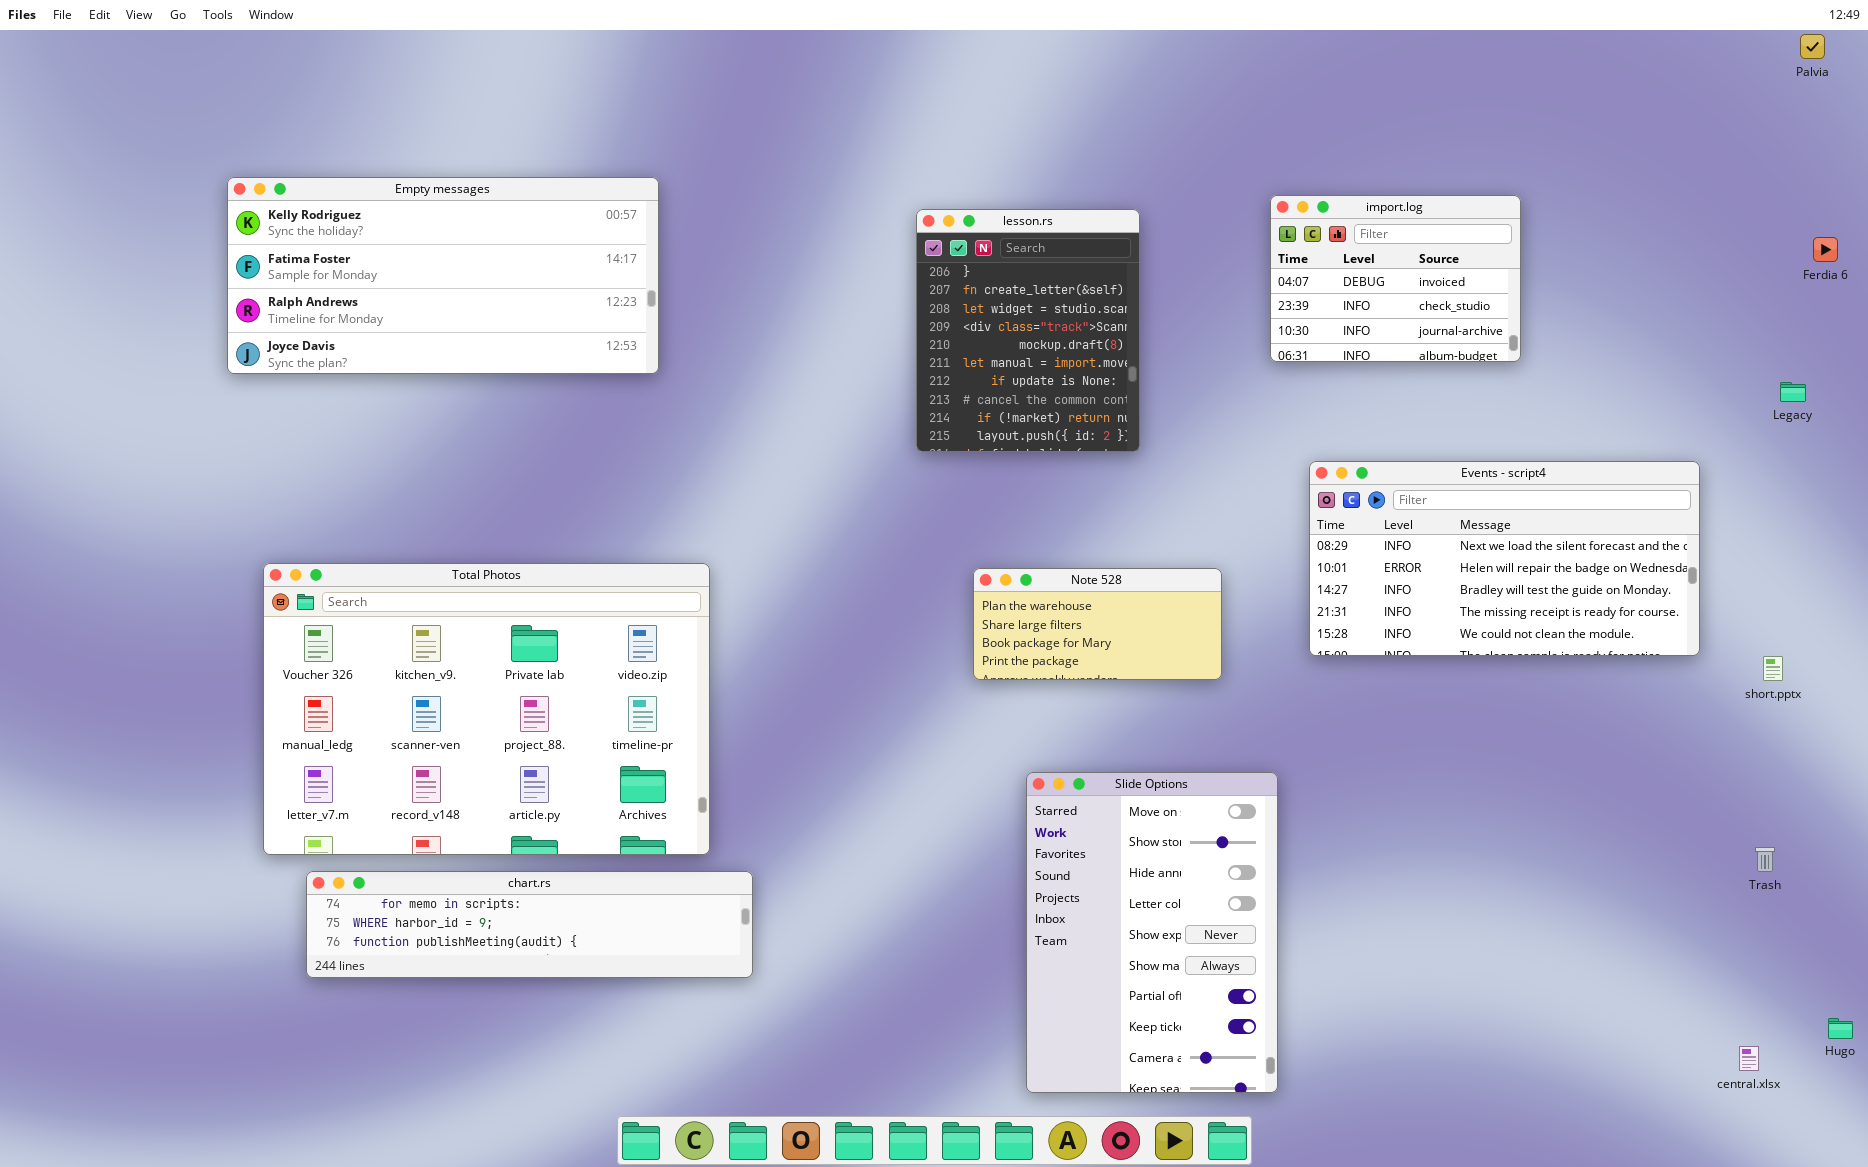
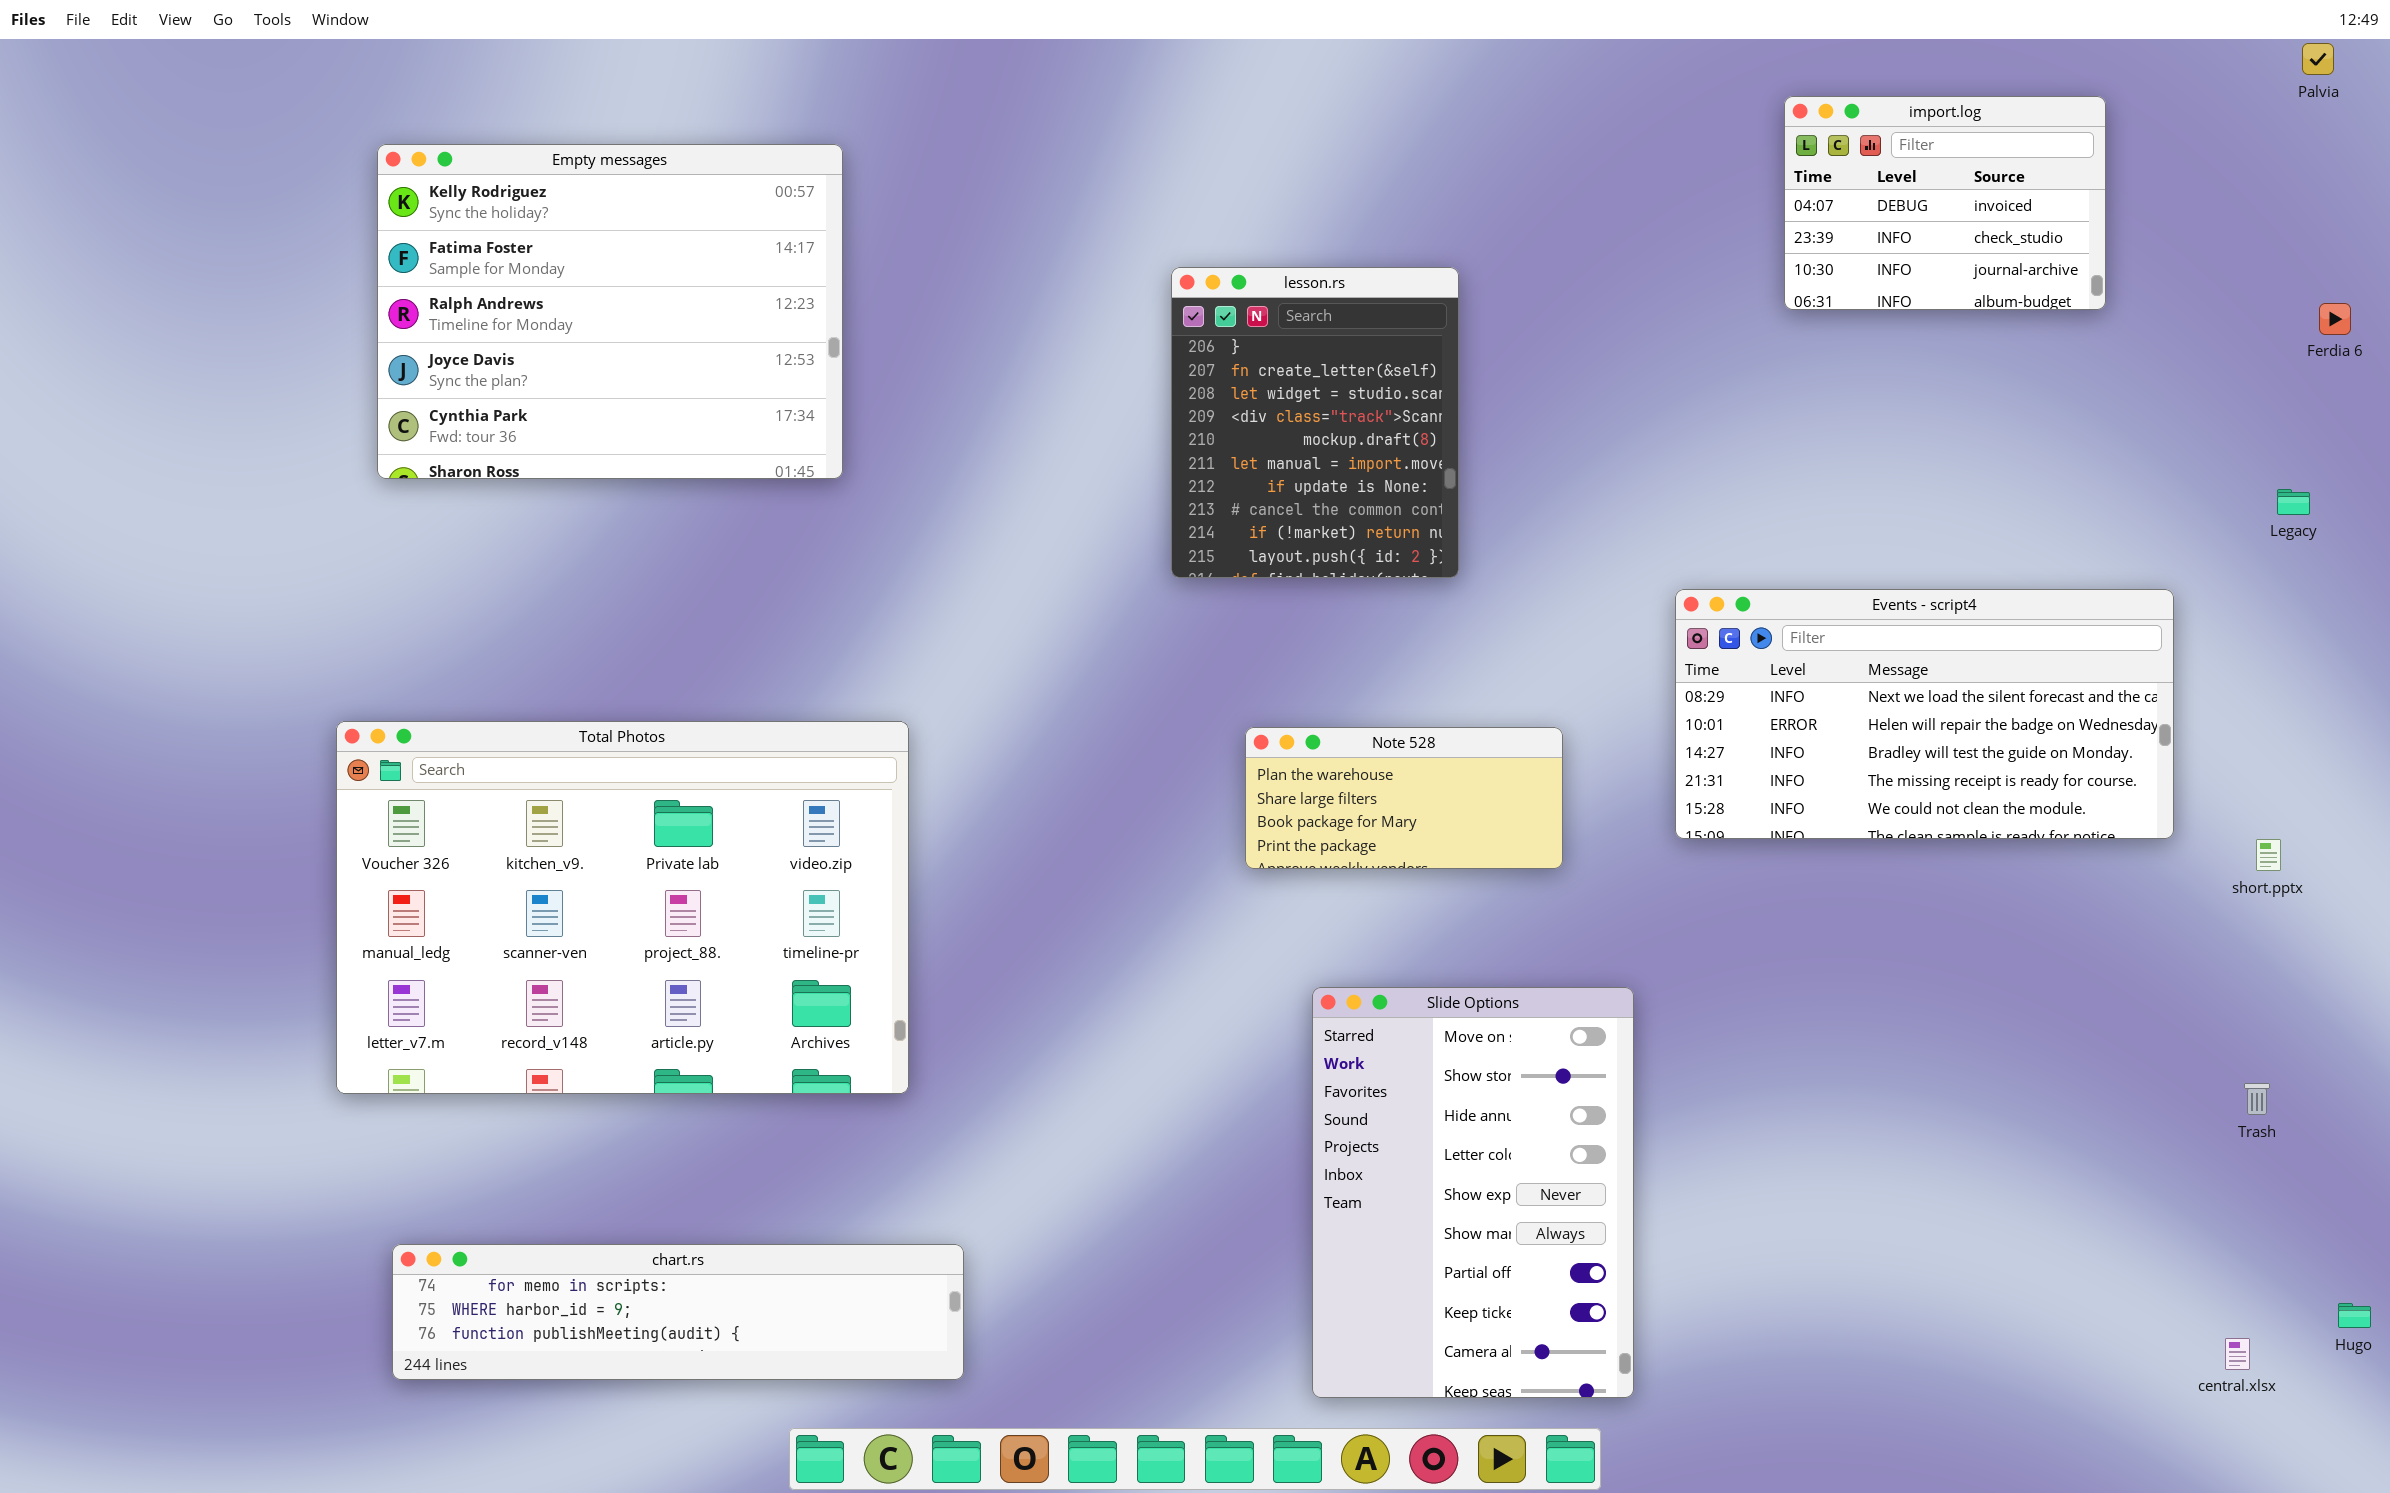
Empty messages: [227,177,659,374] -> [377,144,843,479], resized
import.log: [1270,195,1521,362] -> [1784,96,2106,310], moved
chart.rs: [306,871,753,978] -> [392,1244,964,1380], moved

